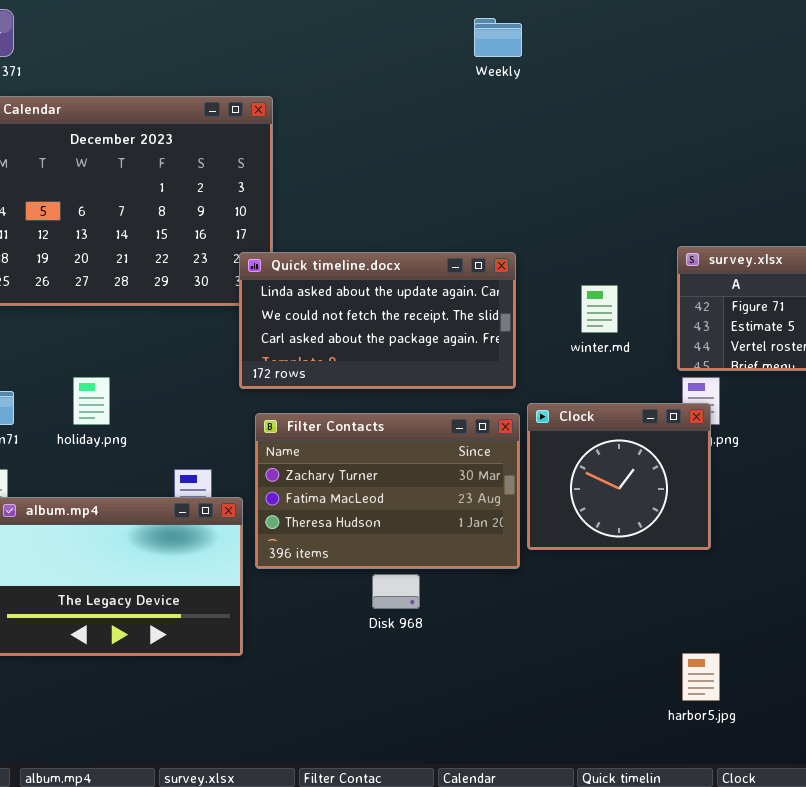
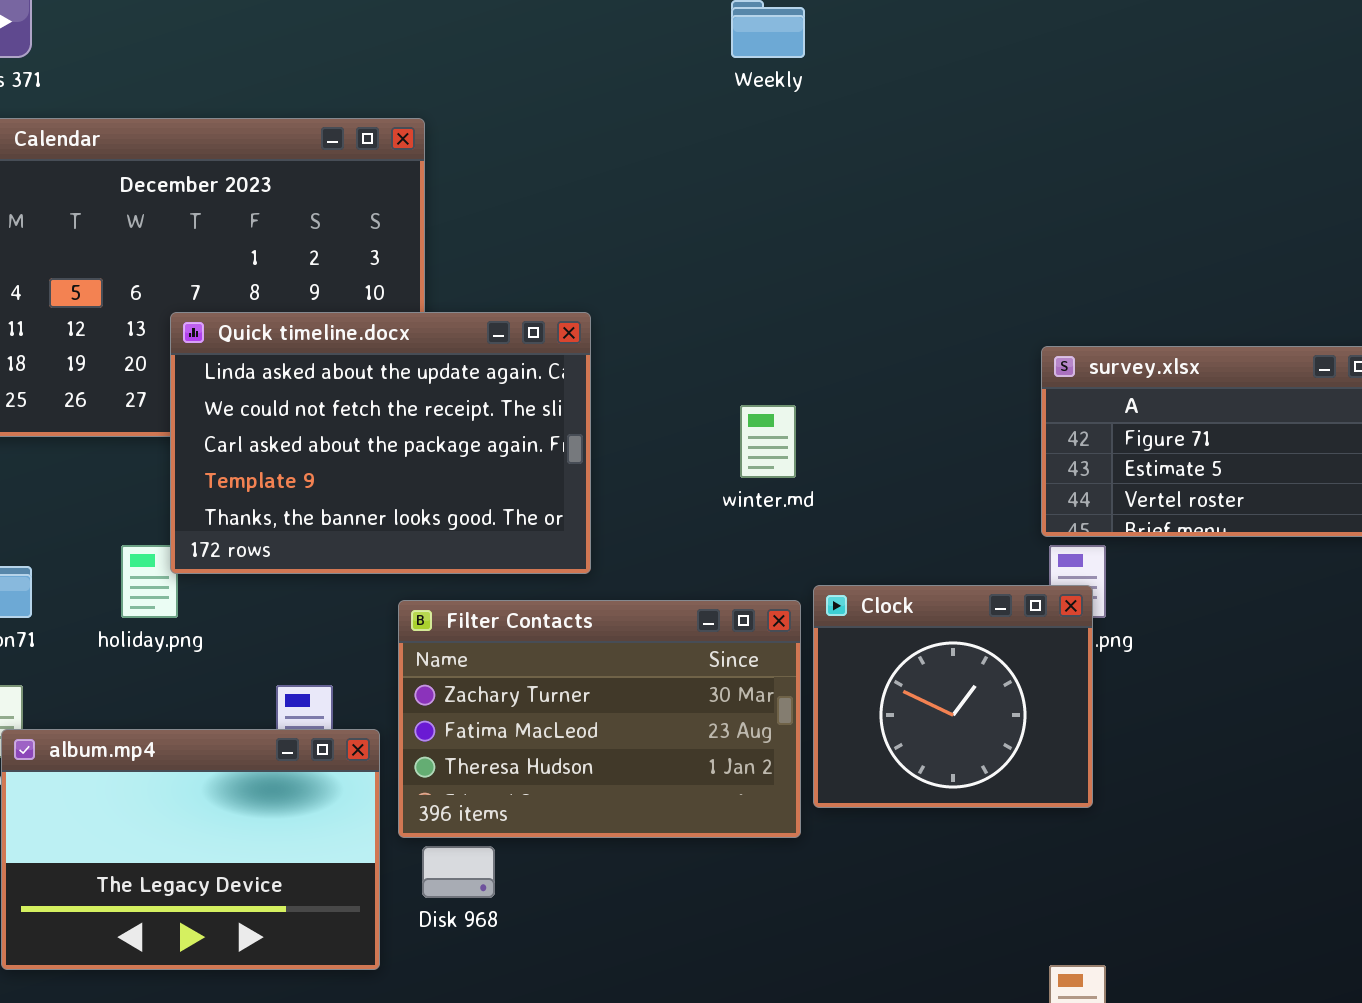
Quick timeline.docx: [239,252,516,389] -> [170,312,591,574], moved, resized
winter.md: [581,285,618,333] -> [740,405,796,478], moved
Disk 968: [372,574,420,609] -> [422,846,495,898], moved

